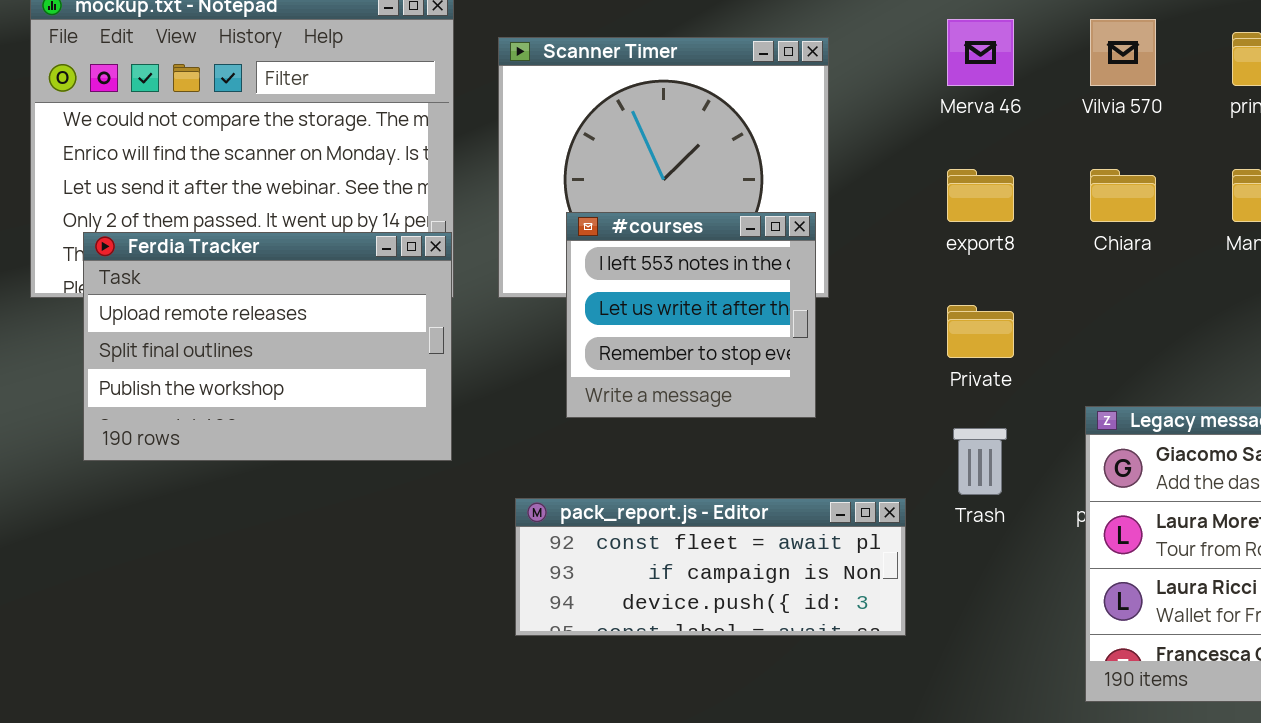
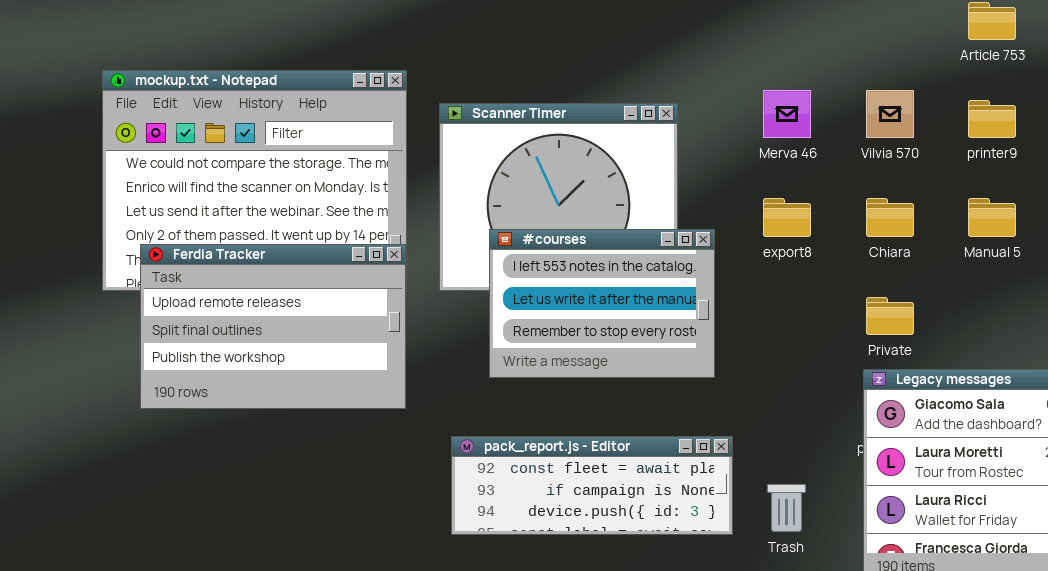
#courses: [566,212,816,418] -> [489,229,715,378], resized
Private: [947,305,1014,358] -> [866,297,914,335], moved
Trash: [953,428,1007,495] -> [767,484,806,532], moved

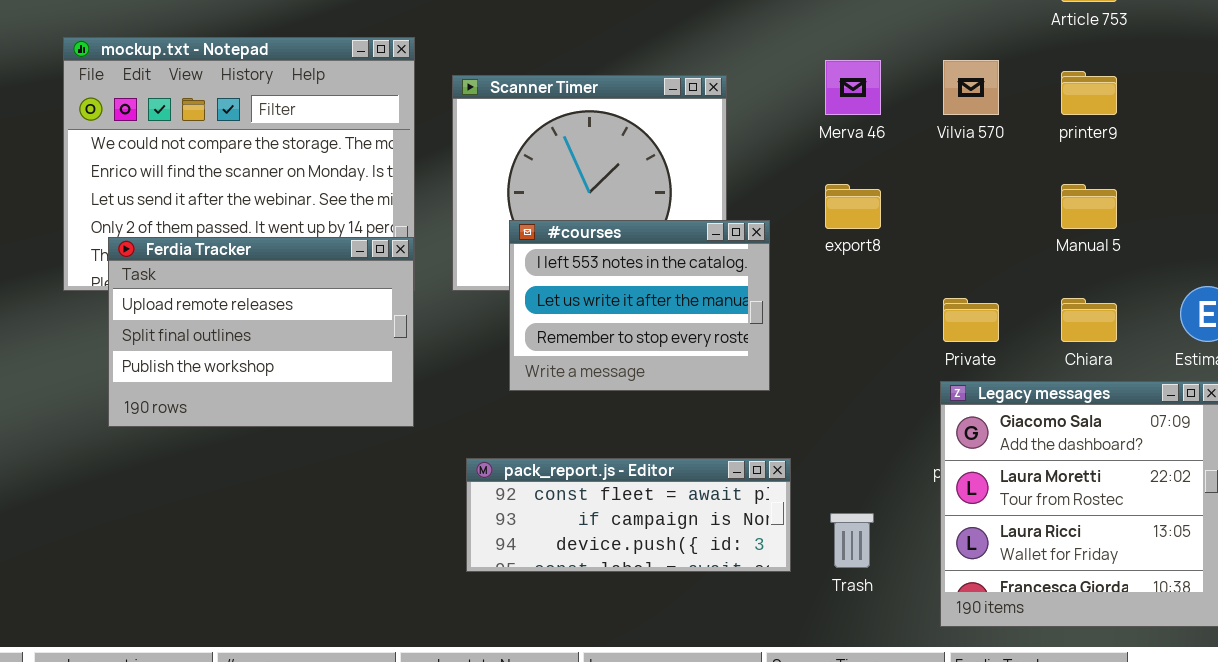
Chiara: [866,198,914,237] -> [1061,298,1117,342], moved

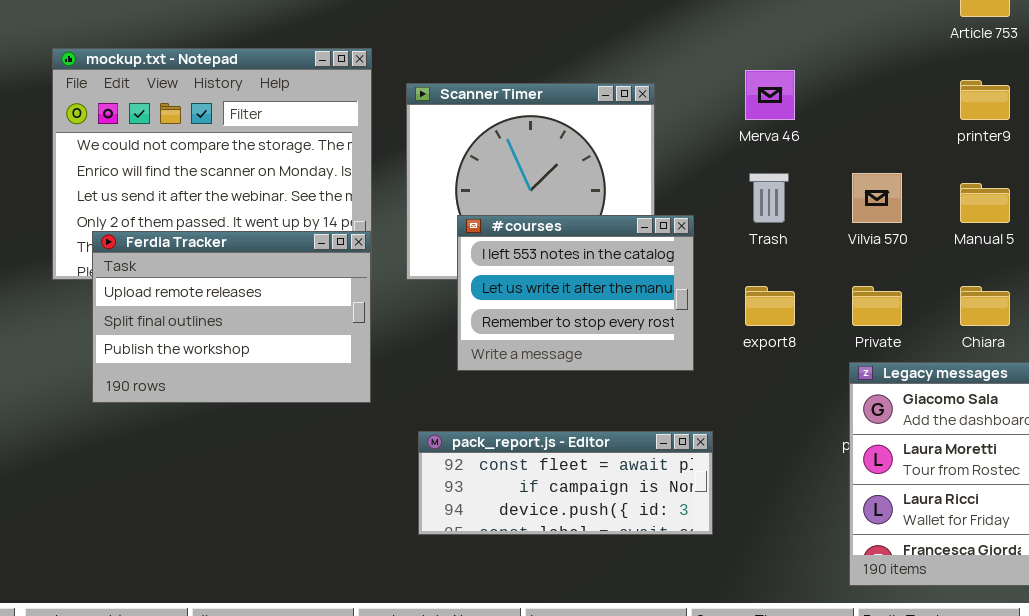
Vilvia 570: [943,60,999,115] -> [852,173,902,223], moved
export8: [825,184,881,229] -> [745,286,795,326], moved
Trash: [830,513,874,568] -> [749,173,789,223], moved

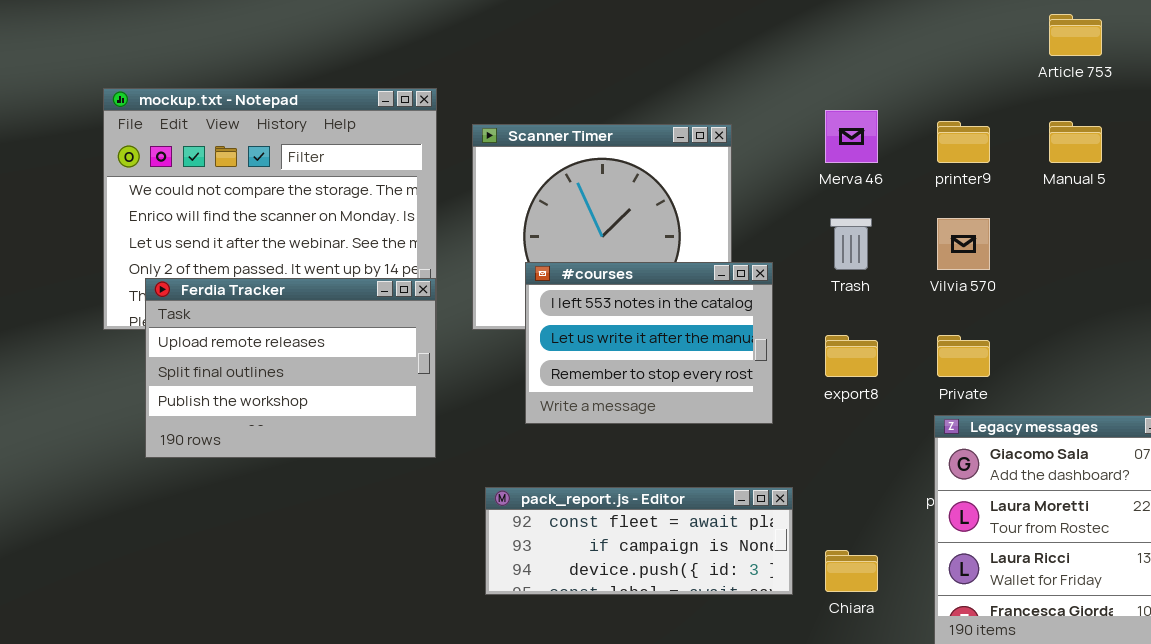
printer9: [960,80,1010,120] -> [937,121,990,163], moved
Manual 5: [960,183,1010,223] -> [1049,121,1102,163], moved
Chiara: [960,286,1010,326] -> [825,550,878,592], moved

